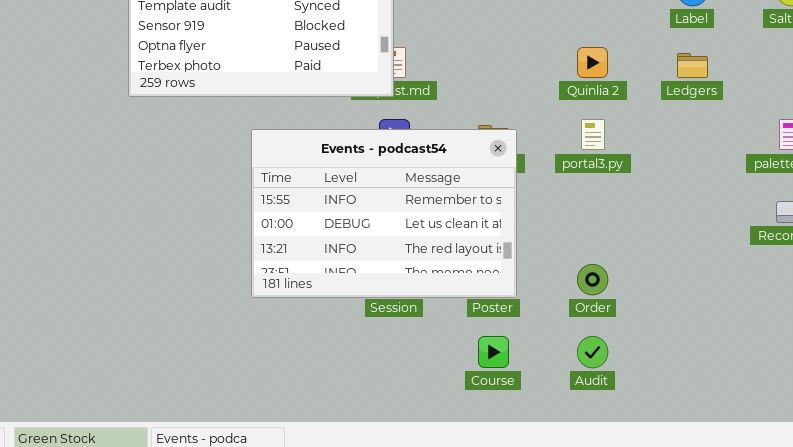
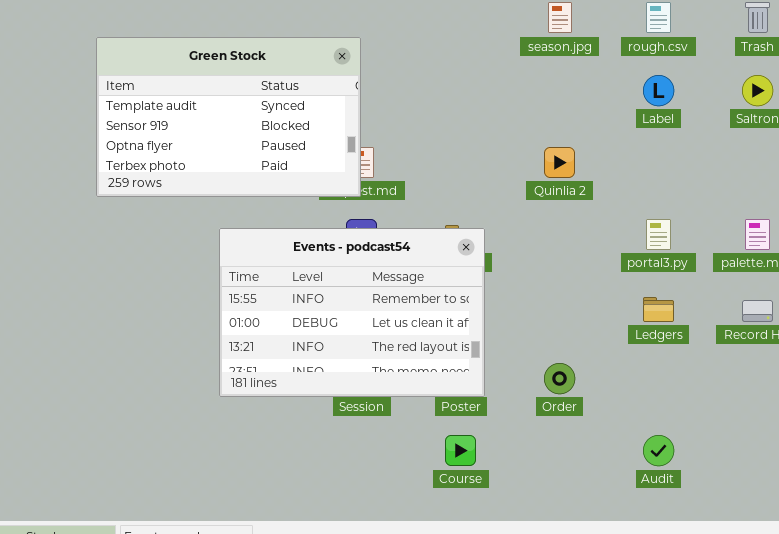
Ledgers: [677,53,708,78] -> [643,297,674,322], moved
portal3.py: [581,119,605,150] -> [646,219,671,250], moved
Audit: [577,336,608,368] -> [643,435,674,466], moved

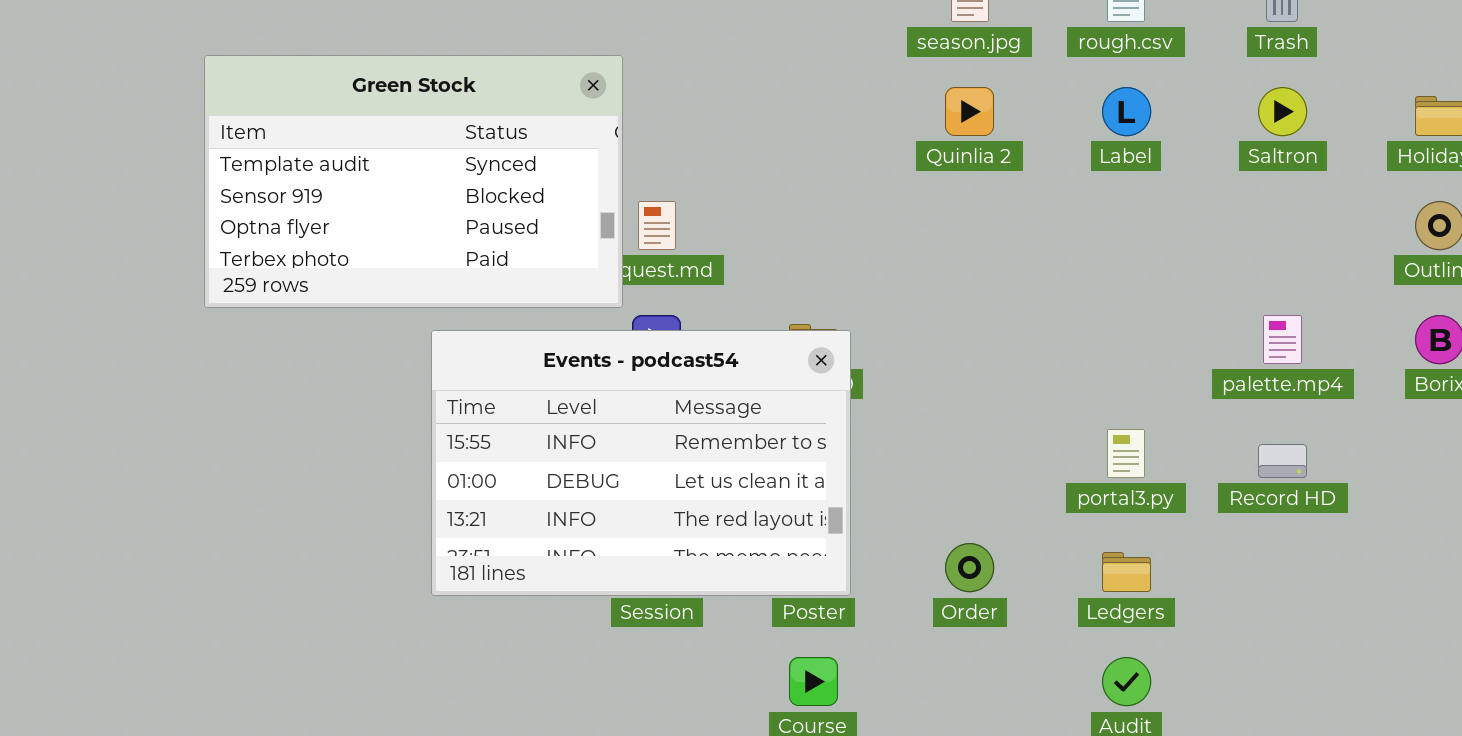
Green Stock: [96,37,361,197] -> [204,55,623,308], moved
Quinlia 2: [544,147,575,178] -> [945,87,994,136], moved
portal3.py: [646,219,671,250] -> [1107,429,1145,478], moved
Ledgers: [643,297,674,322] -> [1102,552,1151,592], moved

